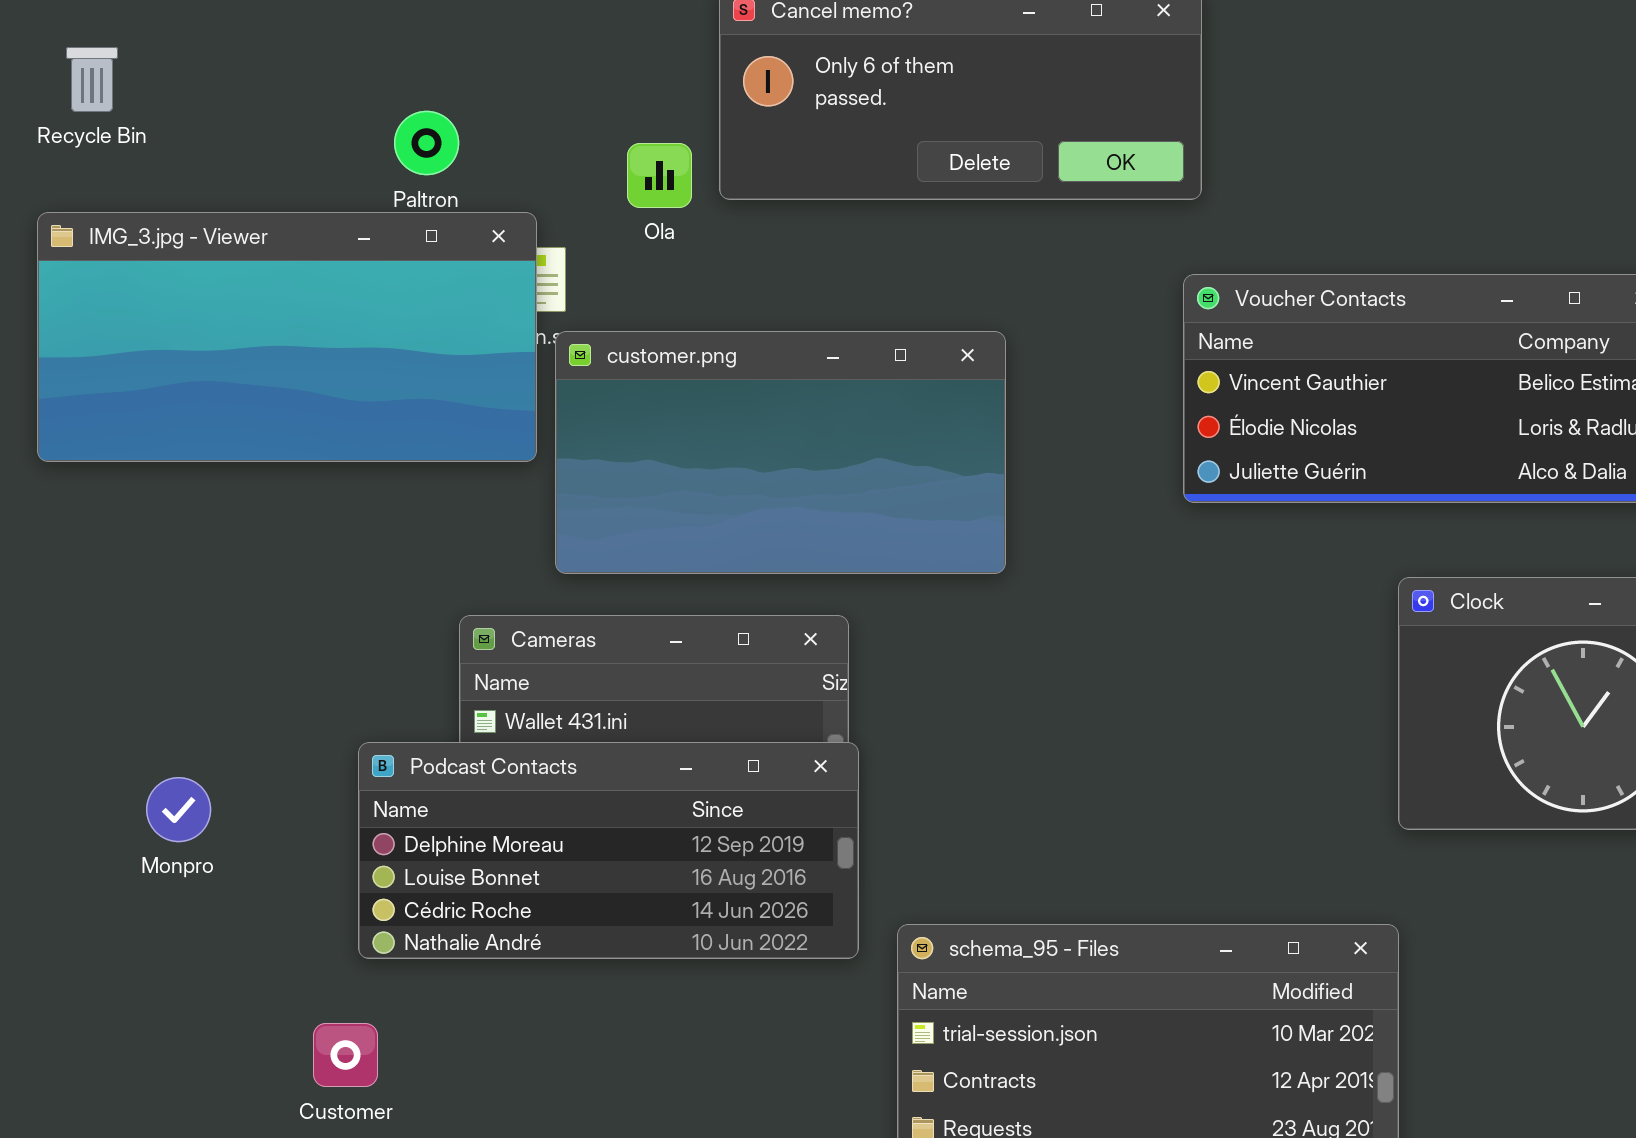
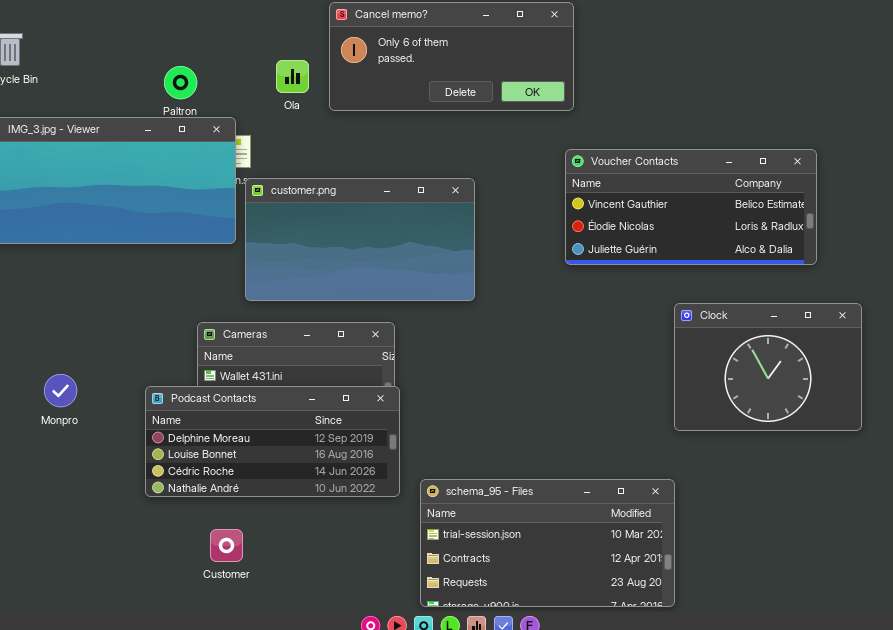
Ola: [627,143,692,208] -> [276,60,309,93], moved
Monpro: [146,777,211,842] -> [44,374,77,407], moved
Customer: [313,1023,378,1087] -> [210,529,243,562], moved

